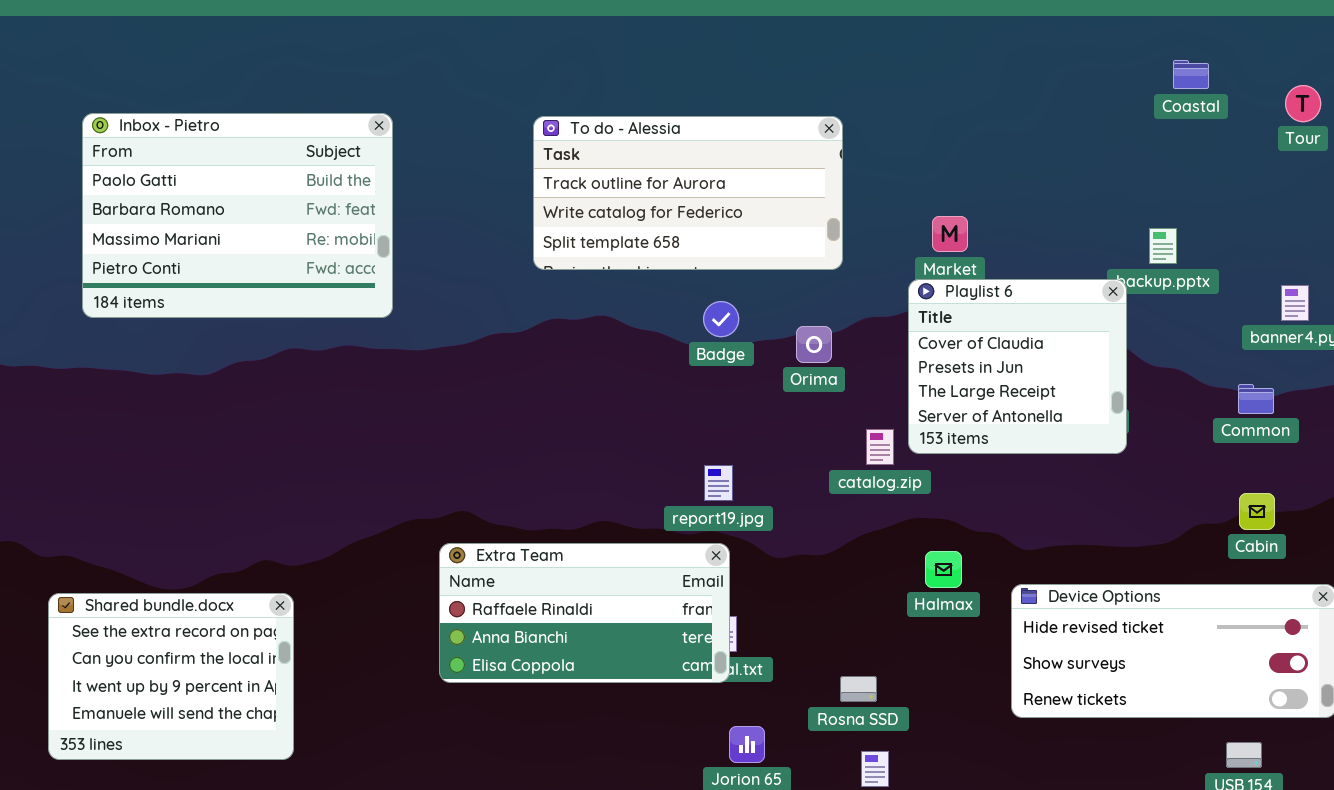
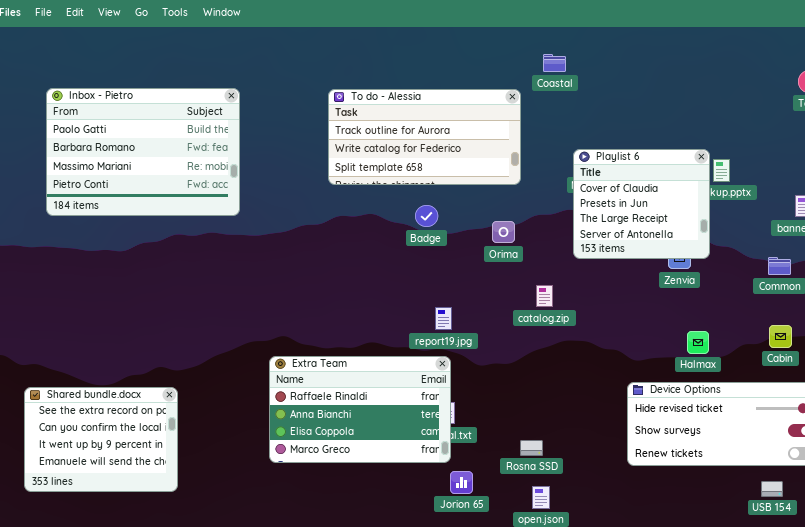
Coastal: [1173,60,1209,89] -> [543,54,566,72], moved
Playlist 6: [908,279,1127,454] -> [573,149,710,259], moved
Badge: [703,301,739,337] -> [415,205,438,227], moved
Extra Team: [439,543,730,683] -> [269,356,451,463], resized
Halmax: [925,551,962,588] -> [687,331,709,354], moved

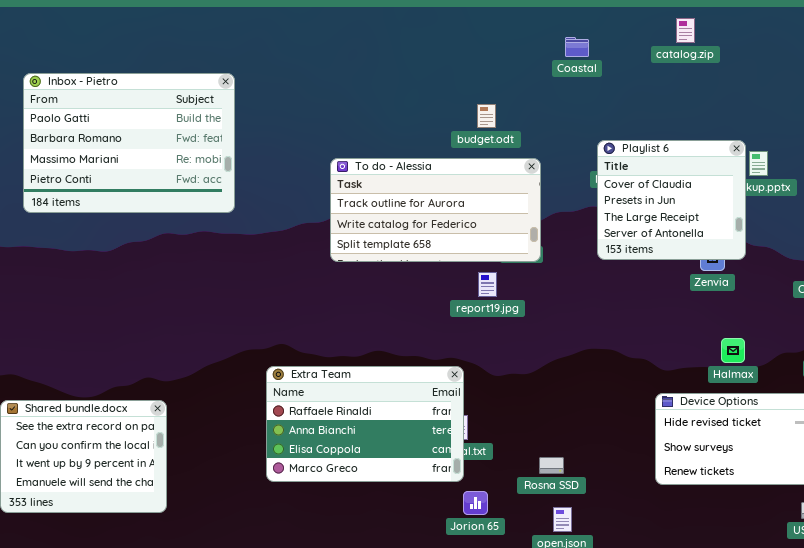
To do - Alessia: [328,89,521,185] -> [330,158,541,262], moved
catalog.zip: [536,285,553,307] -> [676,18,695,43], moved
report19.jpg: [435,307,452,330] -> [478,272,497,297], moved

